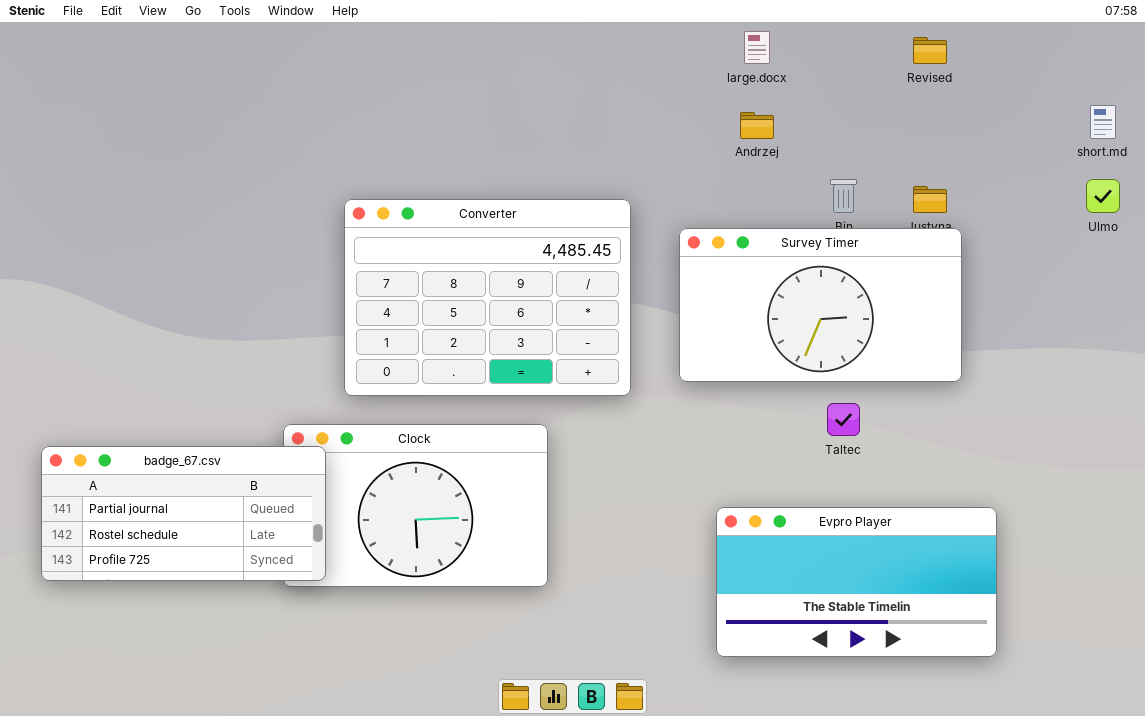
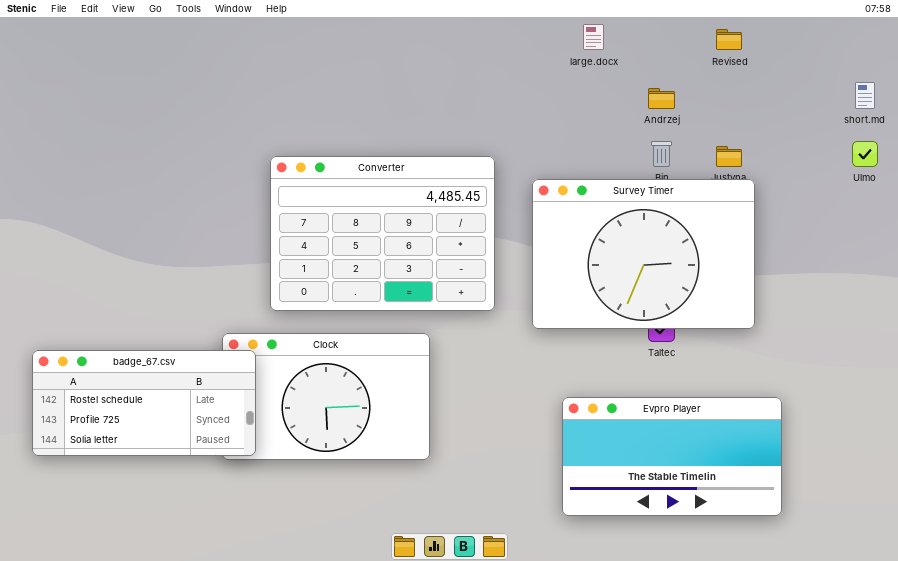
Andrzej: [740,112,774,139] -> [648,88,675,109], moved
Survey Timer: [679,228,962,382] -> [532,179,755,329], resized
badge_67.csv: [41,446,326,581] -> [32,350,256,456], scrolled down 1 row

